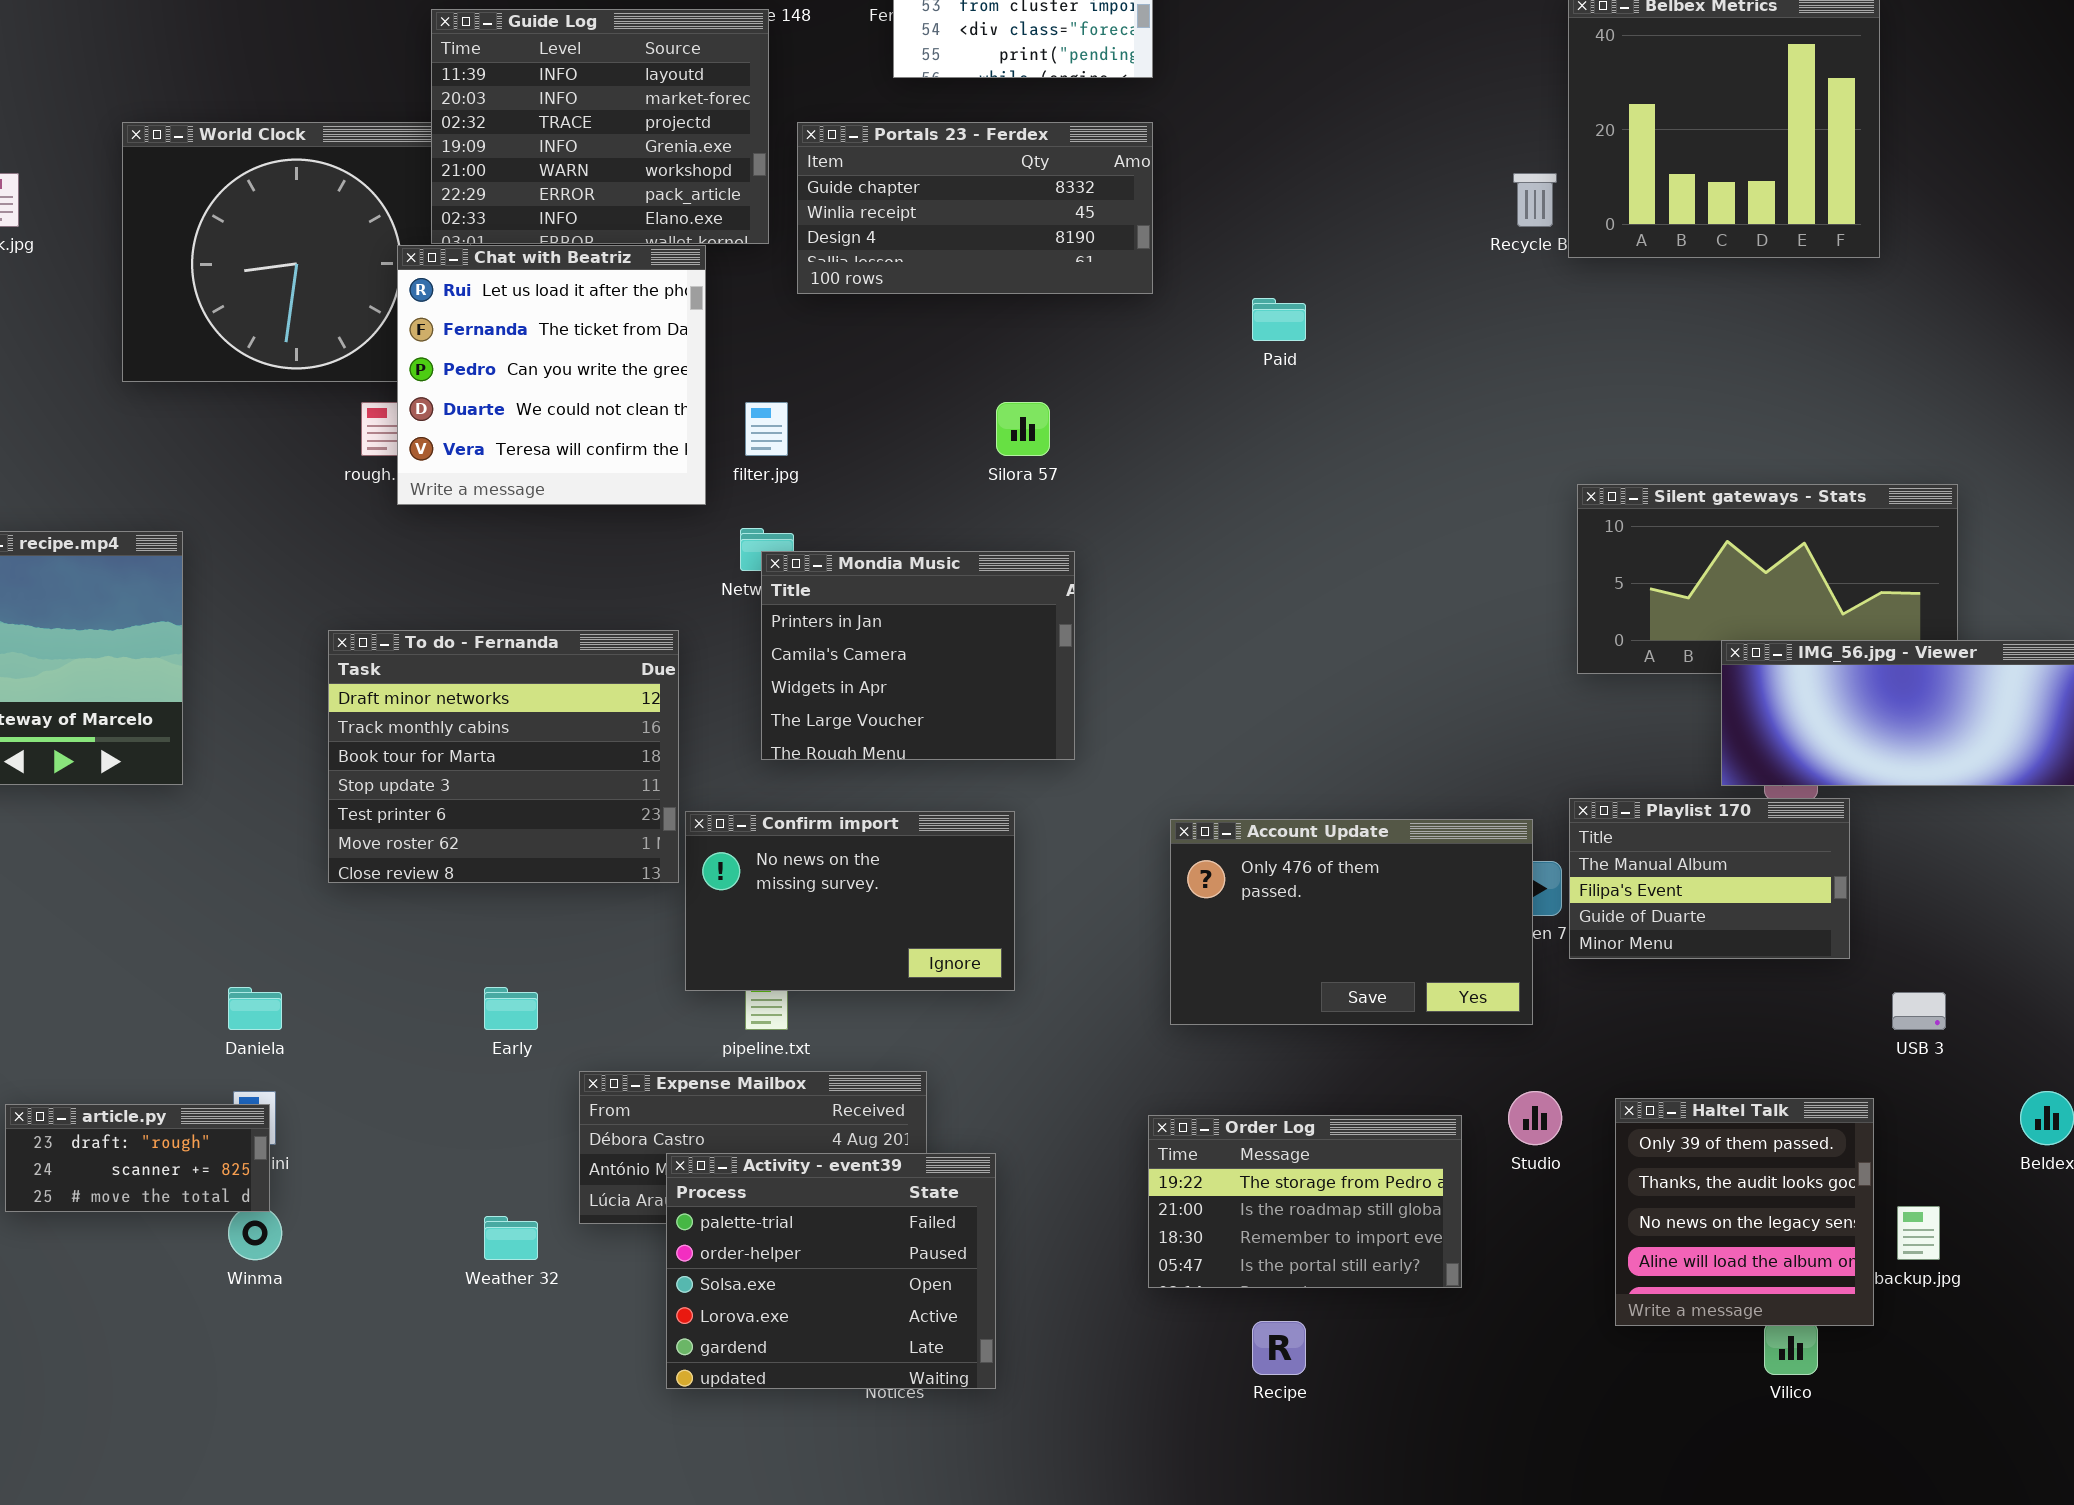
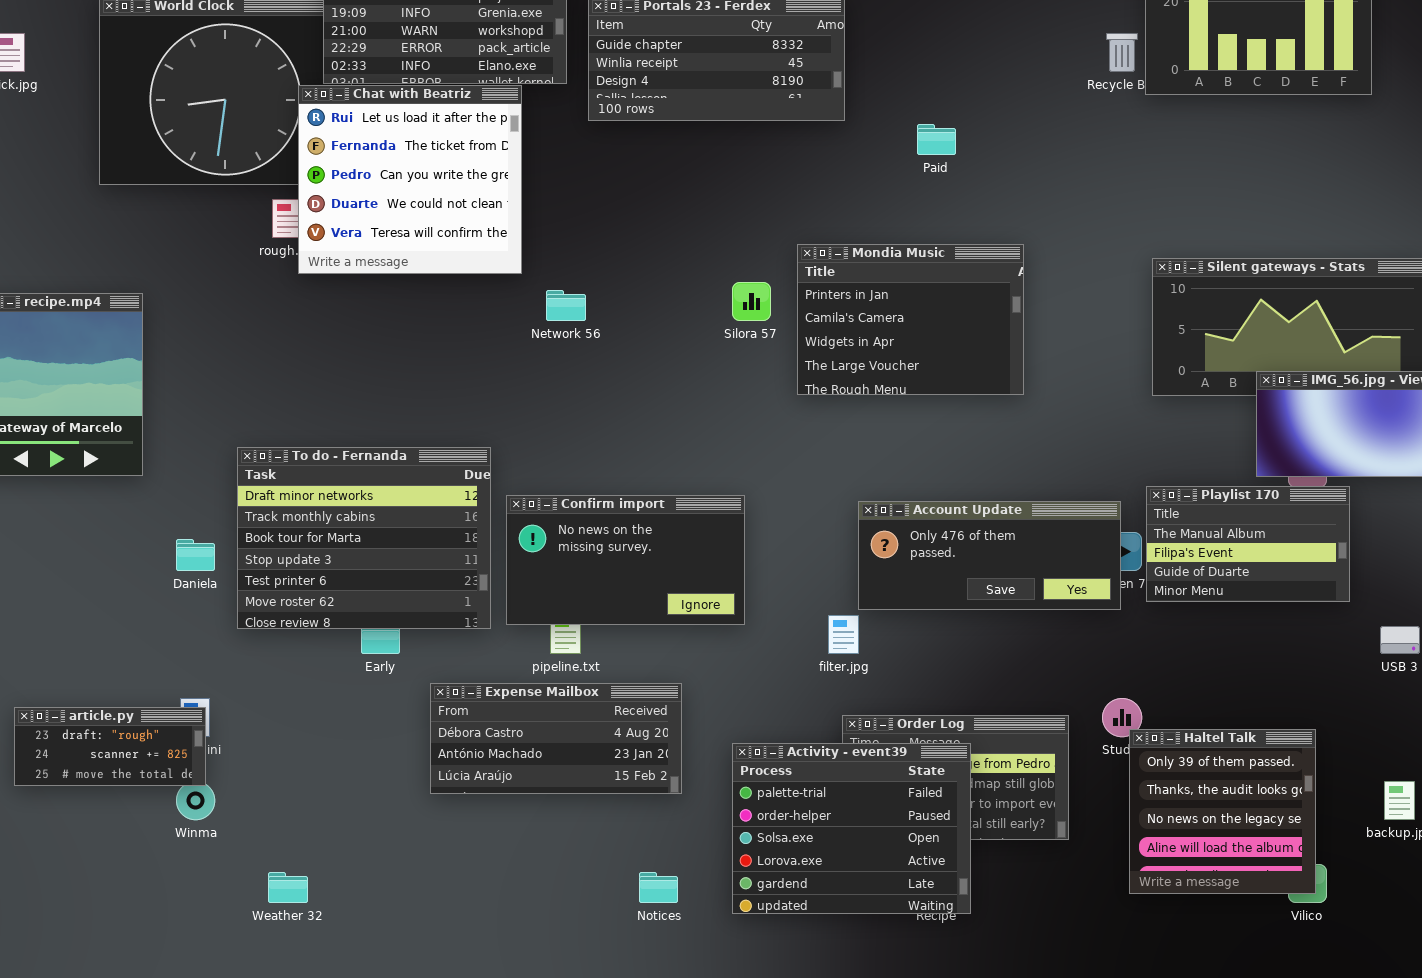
filter.jpg: [745,402,788,456] -> [828,615,859,654], moved
Silora 57: [996,402,1050,456] -> [732,282,771,321], moved
Mondia Music: [761,551,1075,760] -> [797,244,1024,395], moved
To do - Fernanda: [328,630,679,883] -> [237,447,491,629], moved
Account Update: [1170,819,1533,1025] -> [858,501,1121,610], resized
Daniela: [228,987,282,1030] -> [176,539,215,571], moved
Haltel Talk: [1615,1098,1874,1326] -> [1129,729,1316,894], moved
Activity - event39: [666,1153,996,1389] -> [732,743,971,914], moved
Weather 32: [484,1216,538,1260] -> [268,872,308,903], moved

